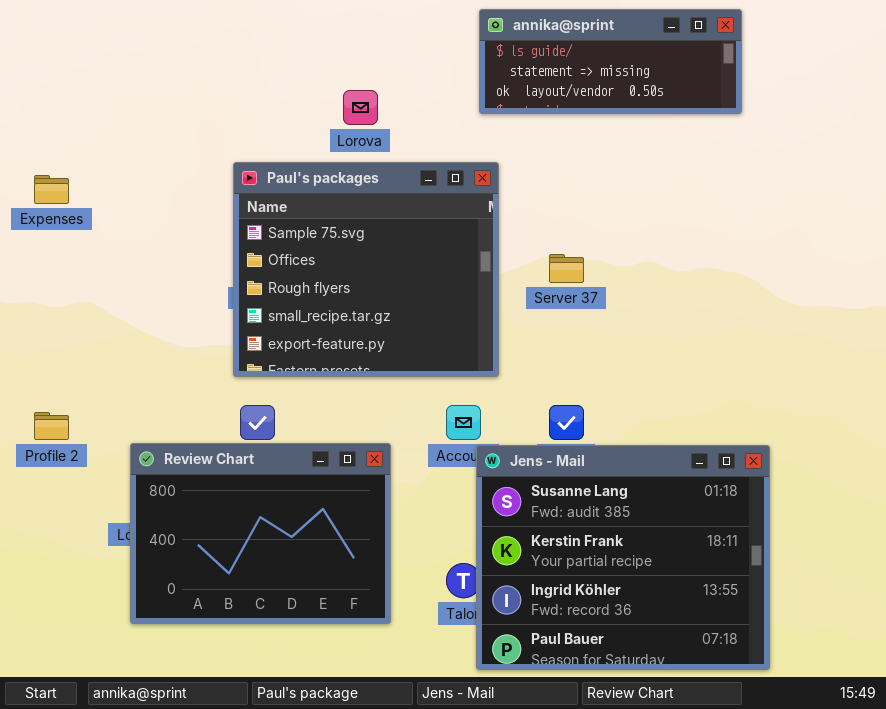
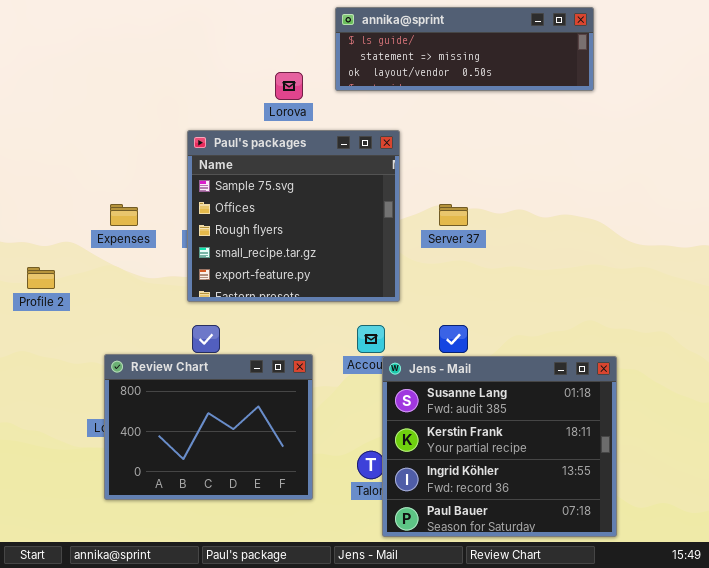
annika@sprint: [479,9,742,114] -> [335,7,594,91], resized
Expenses: [34,175,69,204] -> [110,204,138,226], moved
Profile 2: [34,412,69,440] -> [27,267,55,289], moved

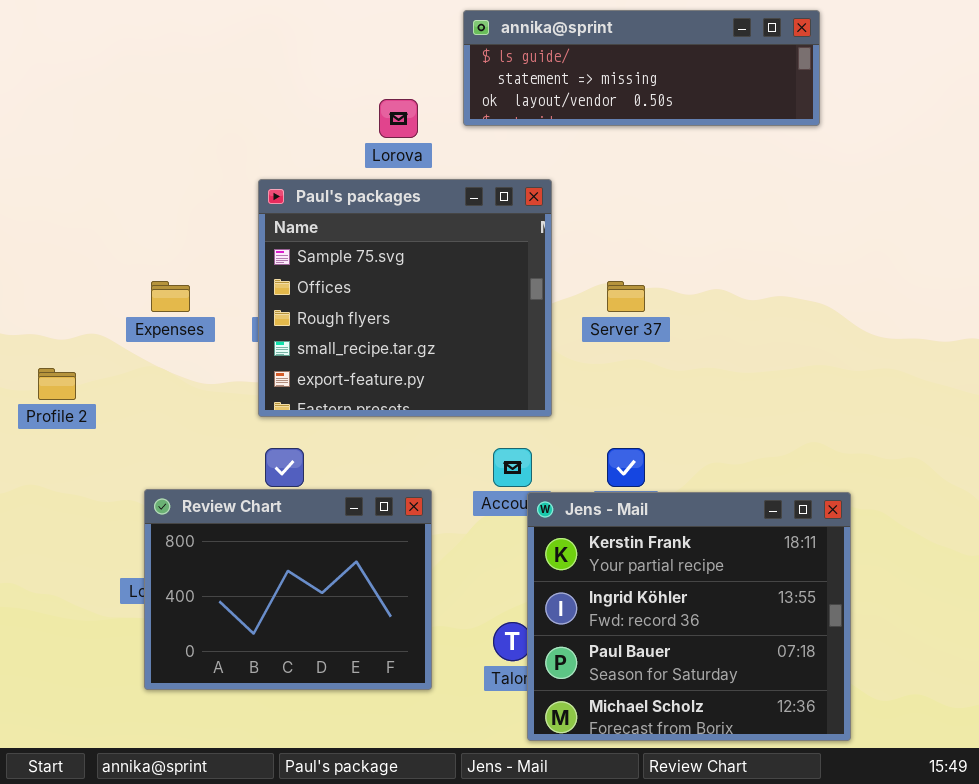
Jens - Mail: [382,356,617,537] -> [527,492,851,741], scrolled down 1 row

